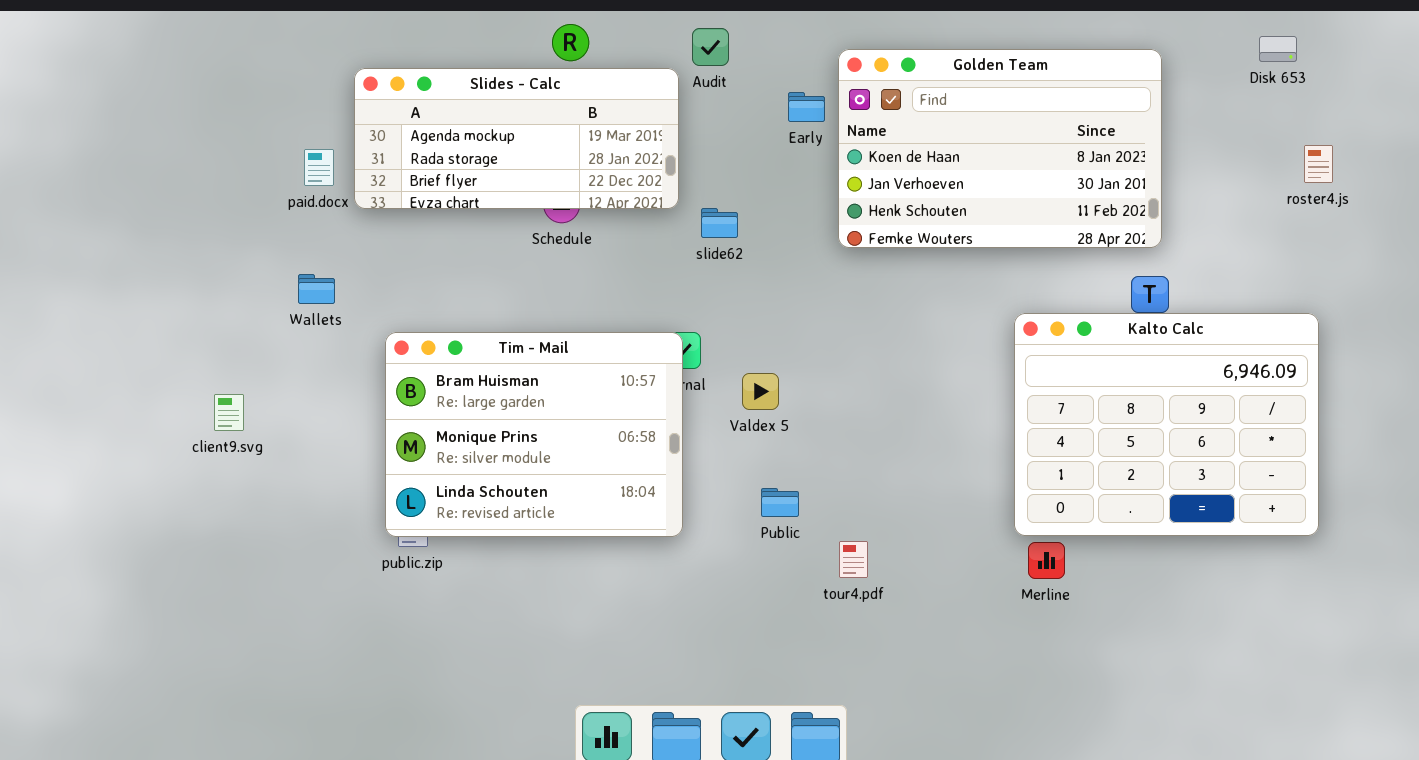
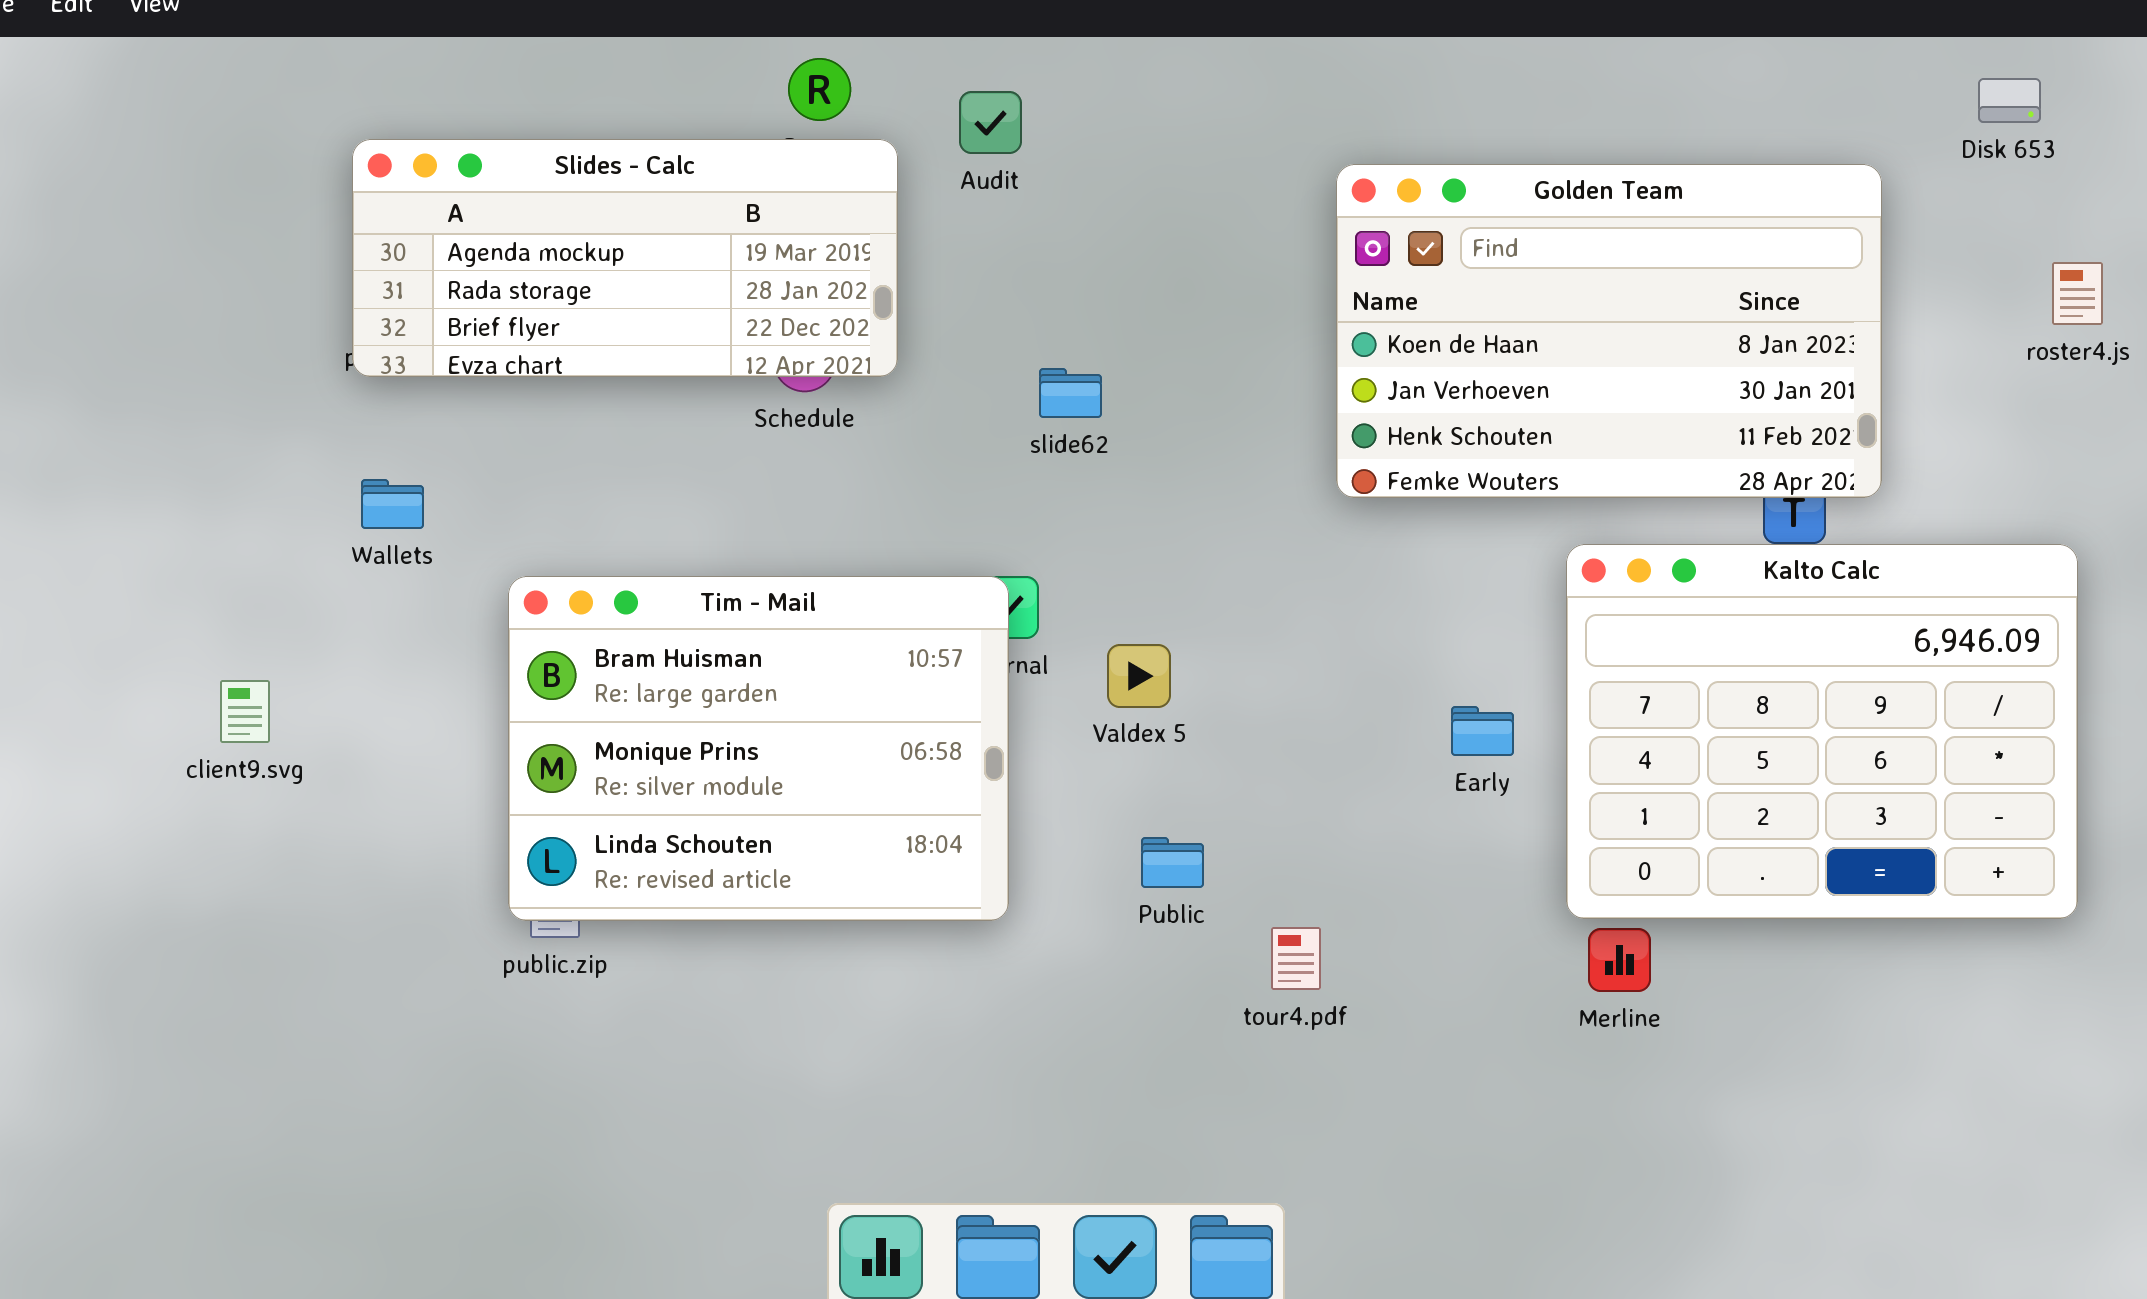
Audit: [692,28,729,66] -> [959,91,1022,154], moved
Golden Team: [838,49,1162,248] -> [1336,164,1882,498], moved
Slides - Calc: [354,68,679,209] -> [352,139,898,377], moved
Early: [788,92,825,122] -> [1451,706,1514,756], moved

